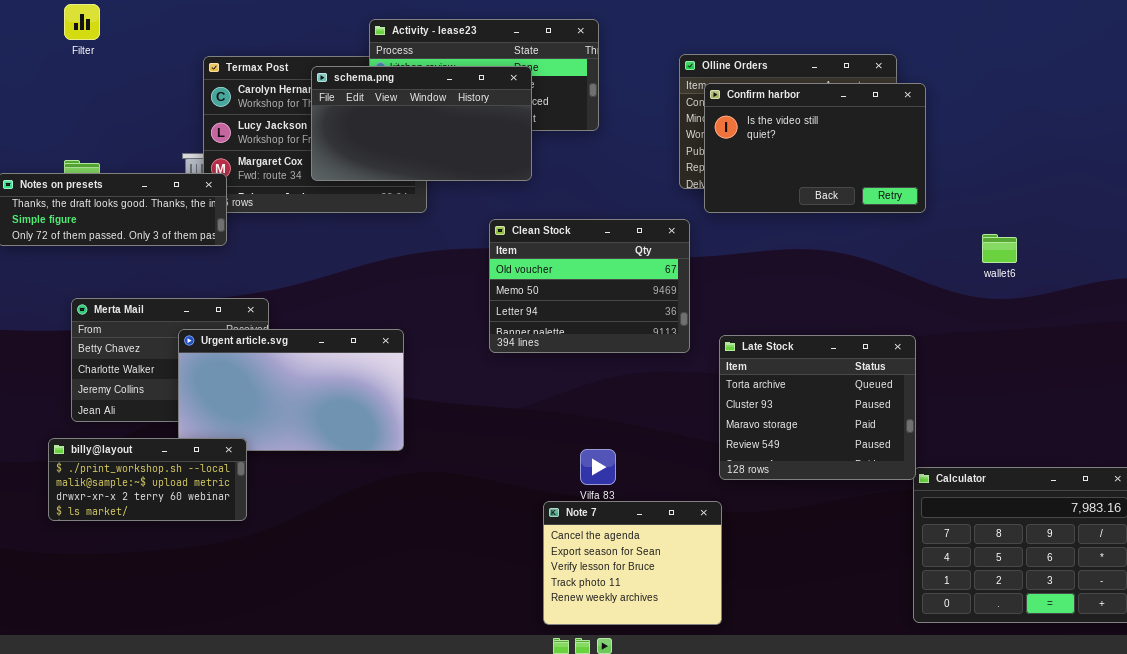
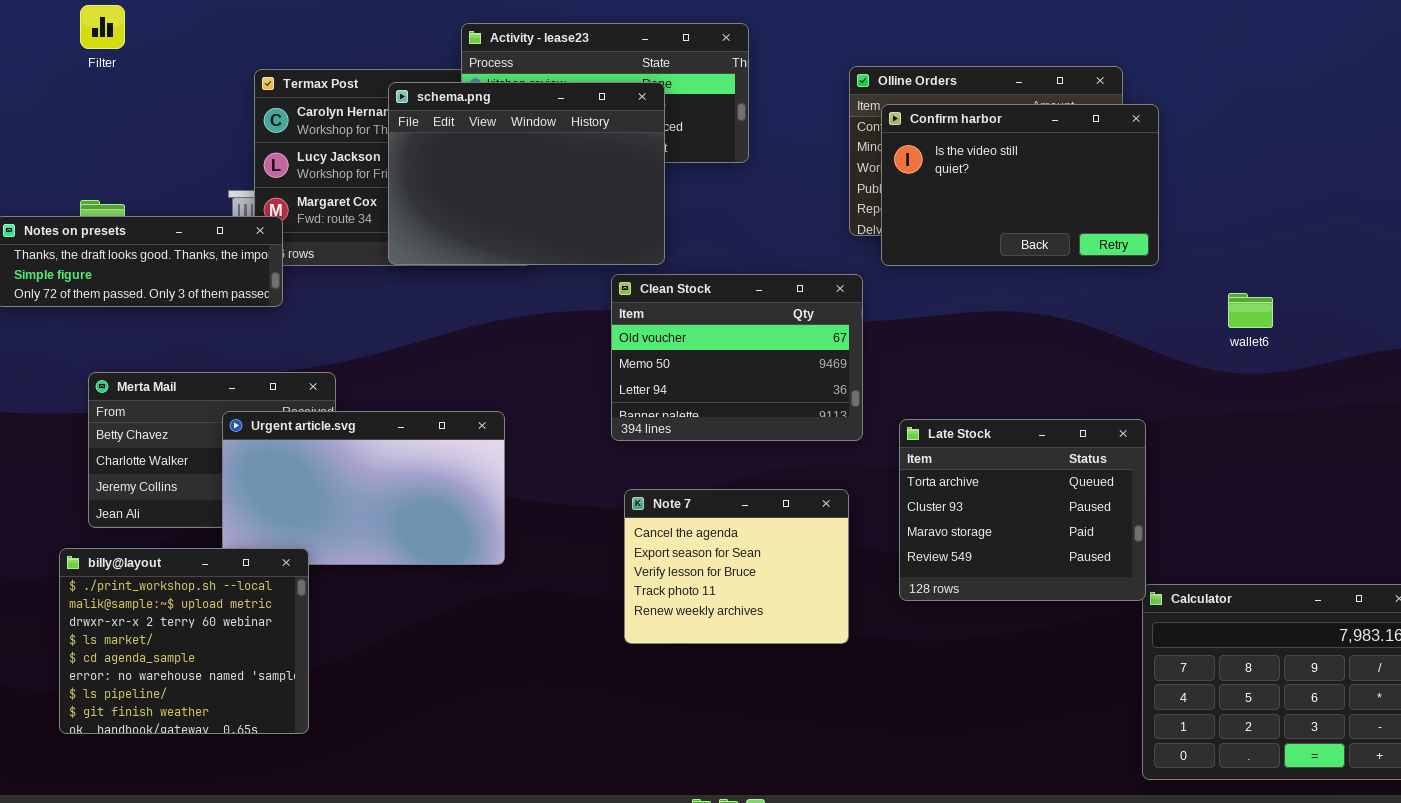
schema.png: [311,66,532,181] -> [388,82,665,265], resized
billy@layout: [48,438,247,521] -> [59,548,309,734], resized
Note 7: [543,501,722,625] -> [624,489,849,644], moved

